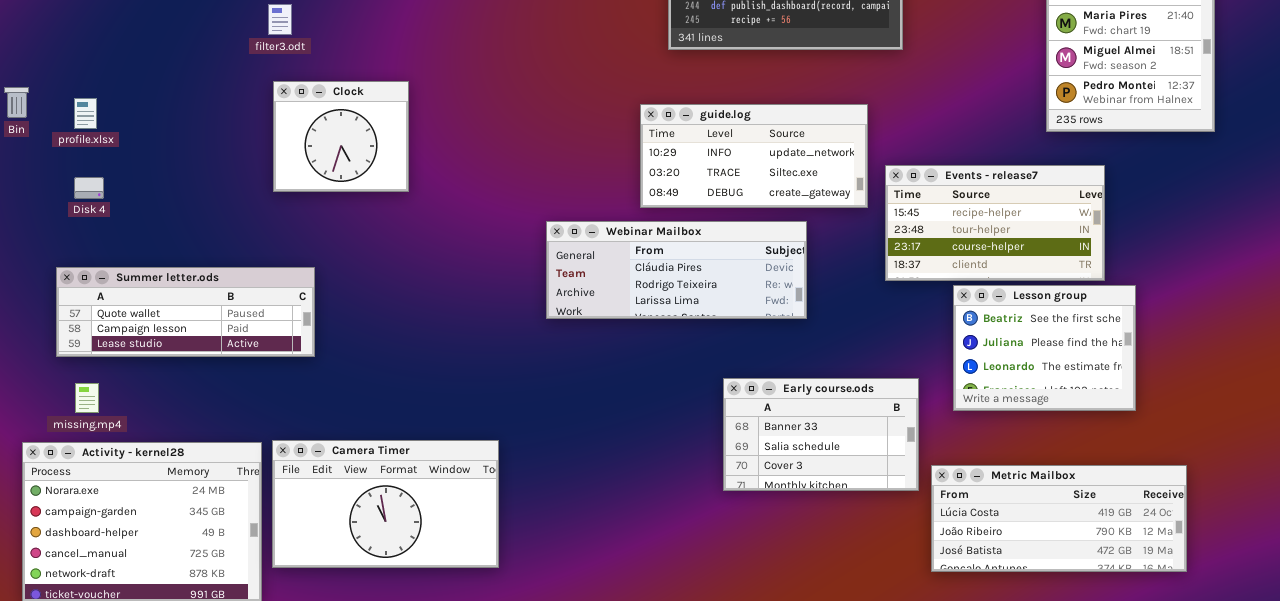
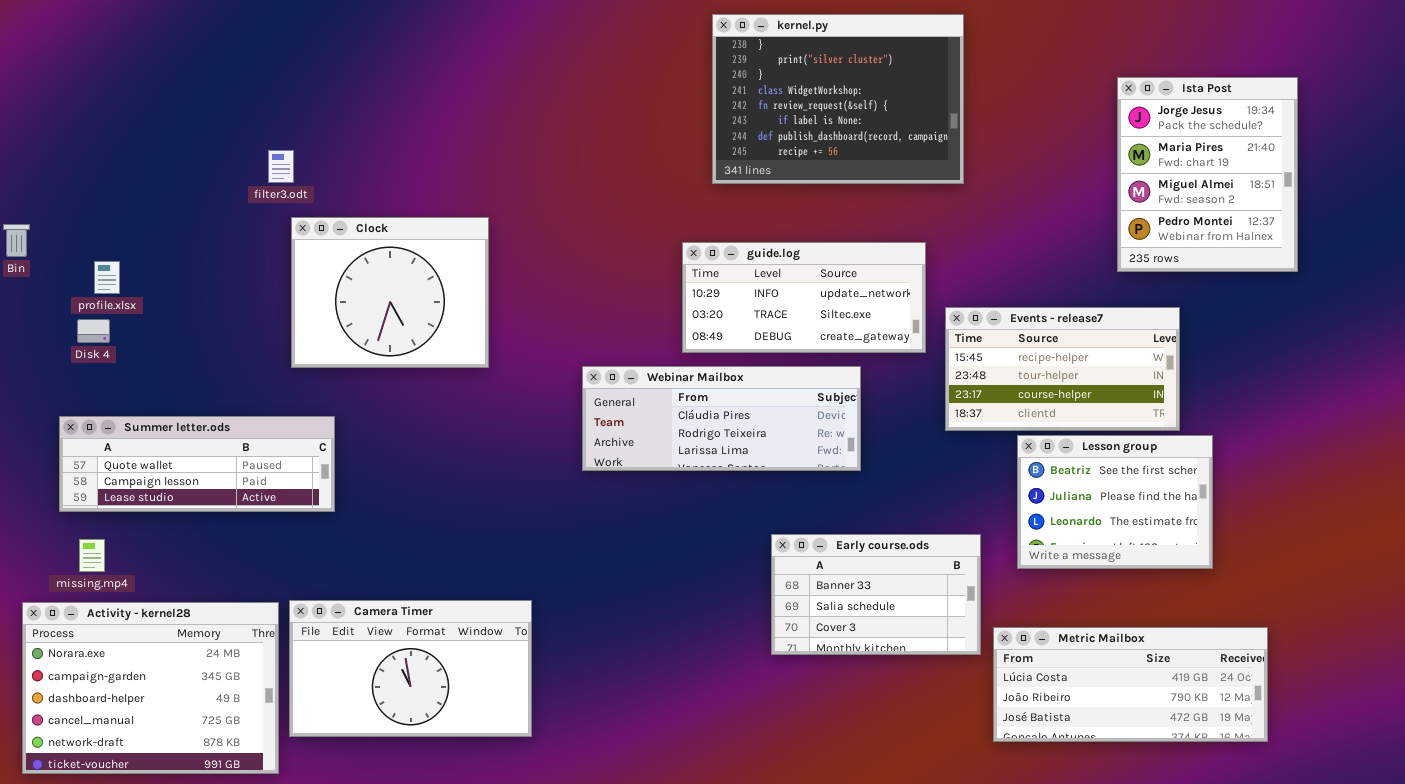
filter3.odt: [268,4,292,35] -> [268,150,294,183], moved
Clock: [273,81,409,192] -> [291,217,489,368], resized
profile.xlsx: [74,98,97,129] -> [94,261,120,294], moved

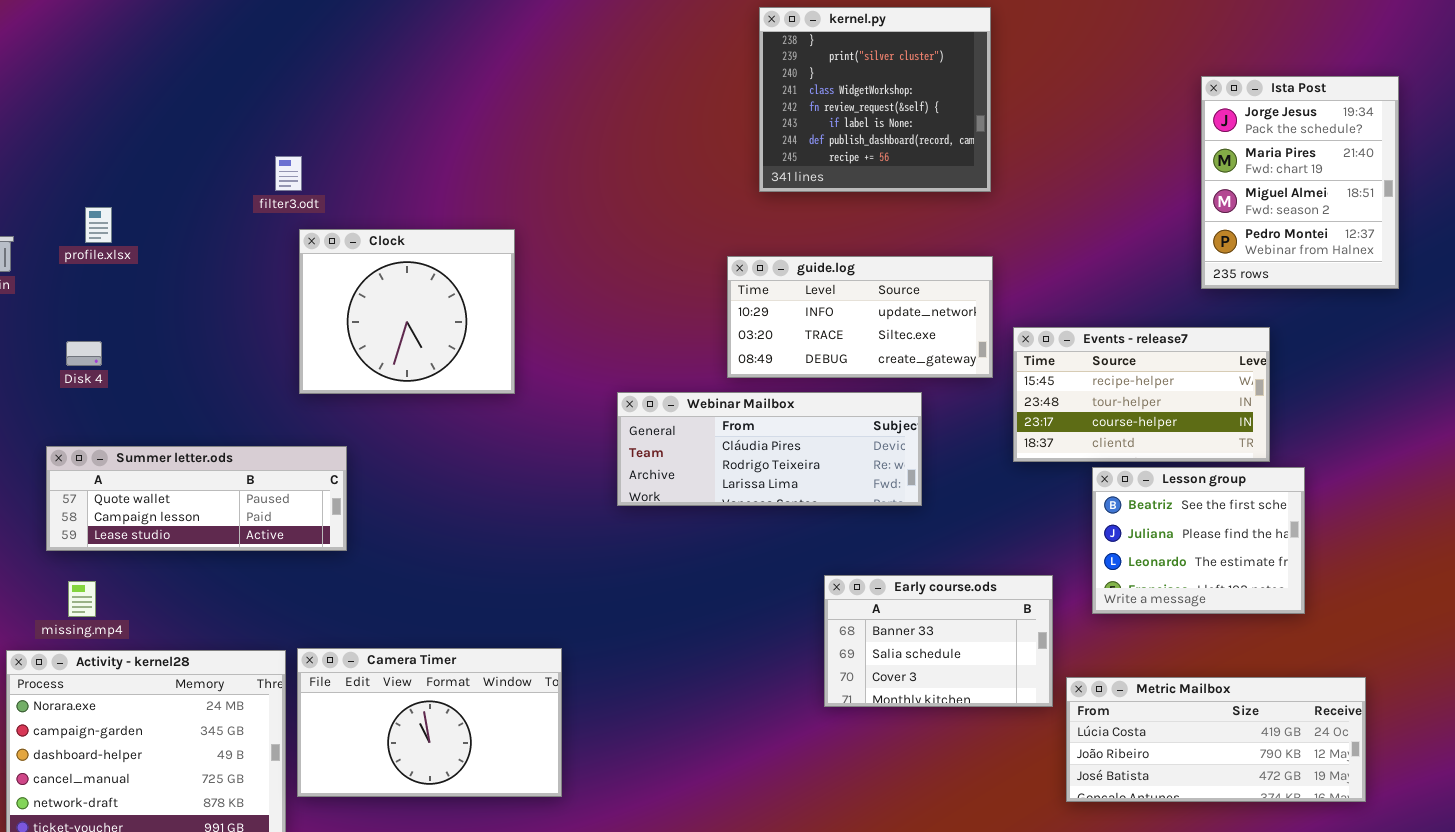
kernel.py: [712,14,964,184] -> [759,7,991,192], resized
profile.xlsx: [94,261,120,294] -> [85,207,112,243], moved

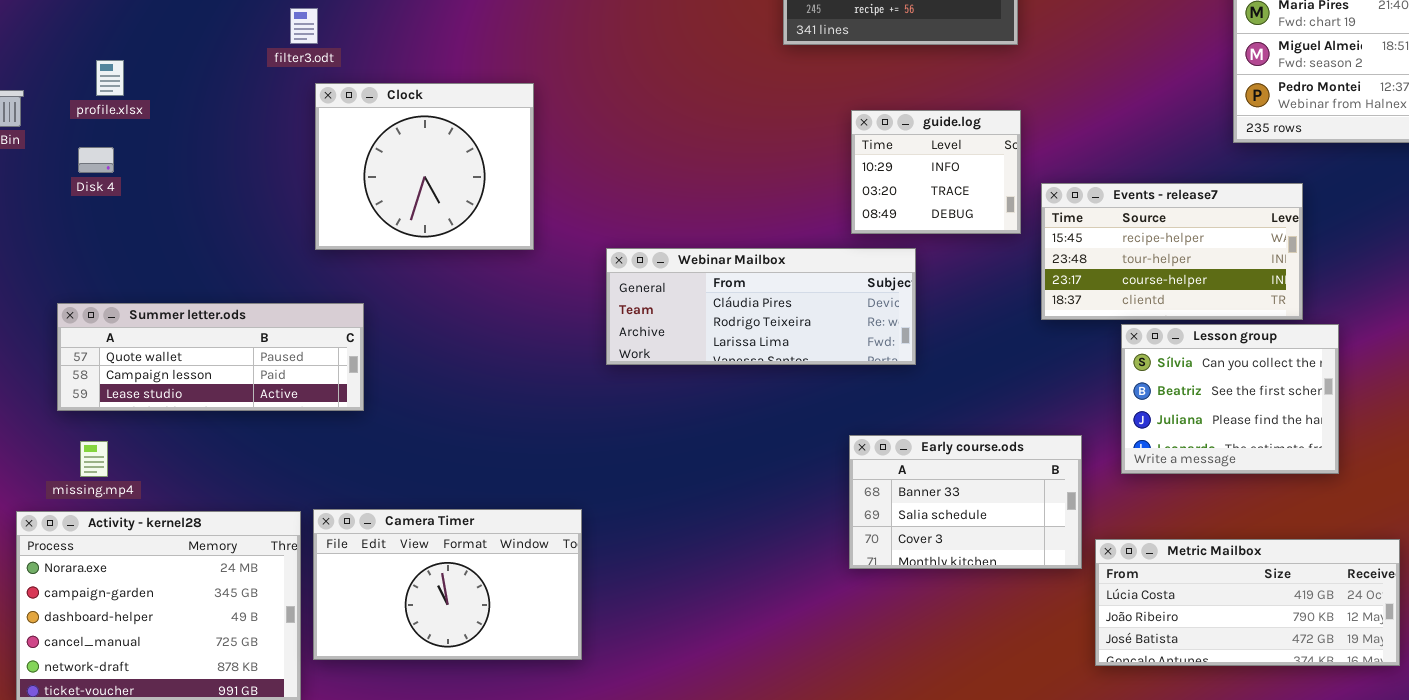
guide.log: [727,256,993,378] -> [851,110,1021,234], resized
Disk 4: [66,341,102,366] -> [78,147,114,173], moved
Webinar Mailbox: [617,392,922,506] -> [606,248,916,365], moved
Lesson group: [1092,467,1305,614] -> [1121,324,1339,474], scrolled up 1 row

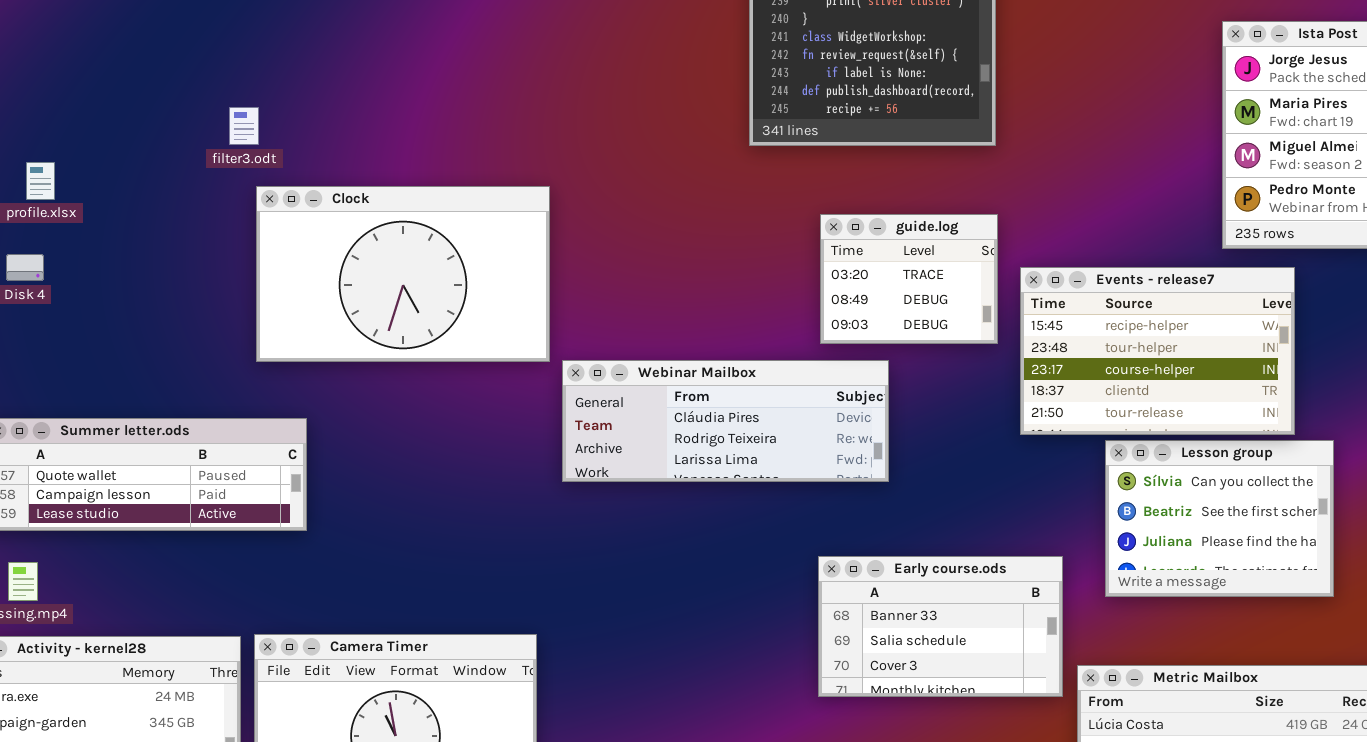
Clock: [315,83,534,250] -> [256,186,550,362], resized
guide.log: [851,110,1021,234] -> [820,214,998,344], scrolled down 1 row
Events - release7: [1041,183,1303,320] -> [1020,267,1295,435], resized

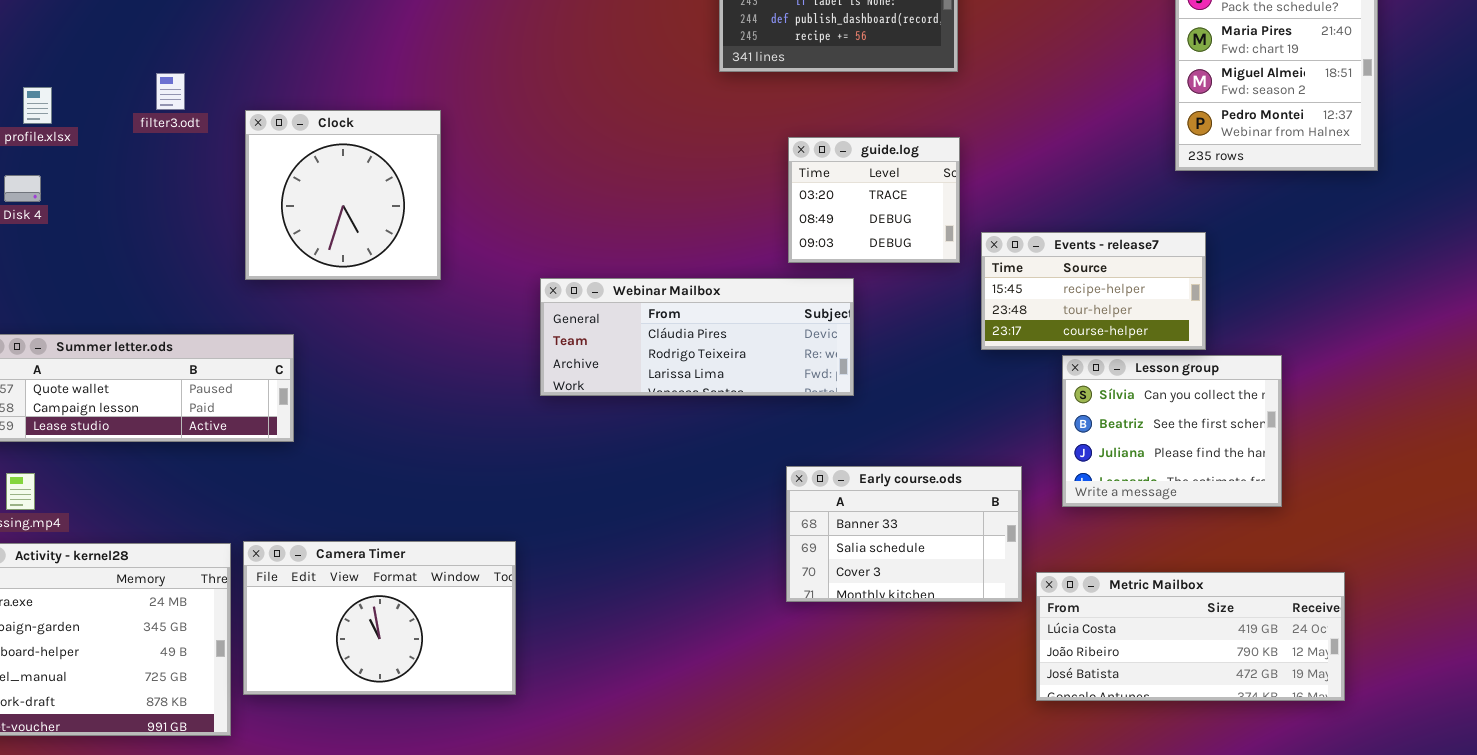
filter3.odt: [229,107,259,145] -> [156,73,185,110], moved
Clock: [256,186,550,362] -> [245,110,441,280], resized
Events - release7: [1020,267,1295,435] -> [981,232,1206,350], resized

